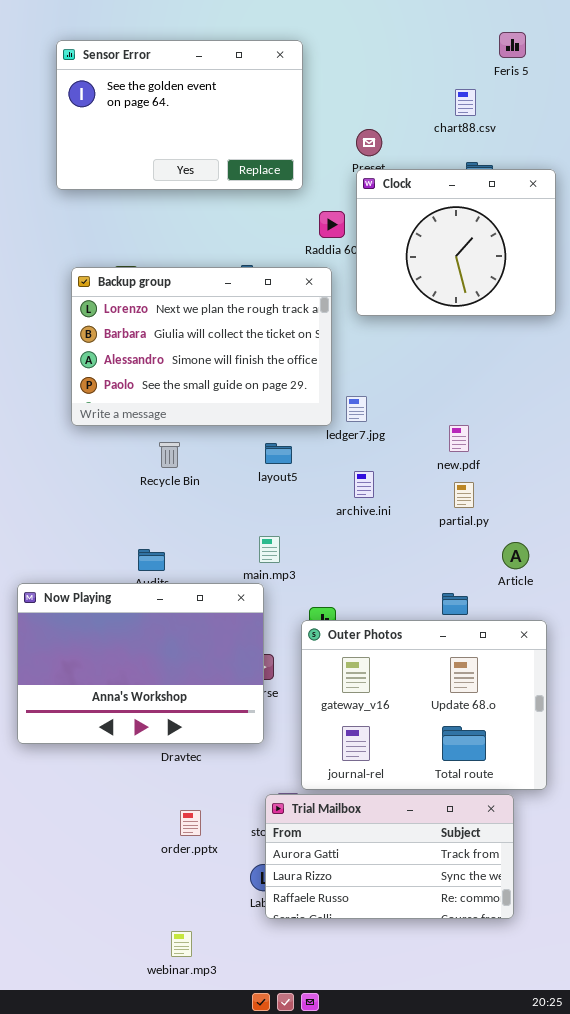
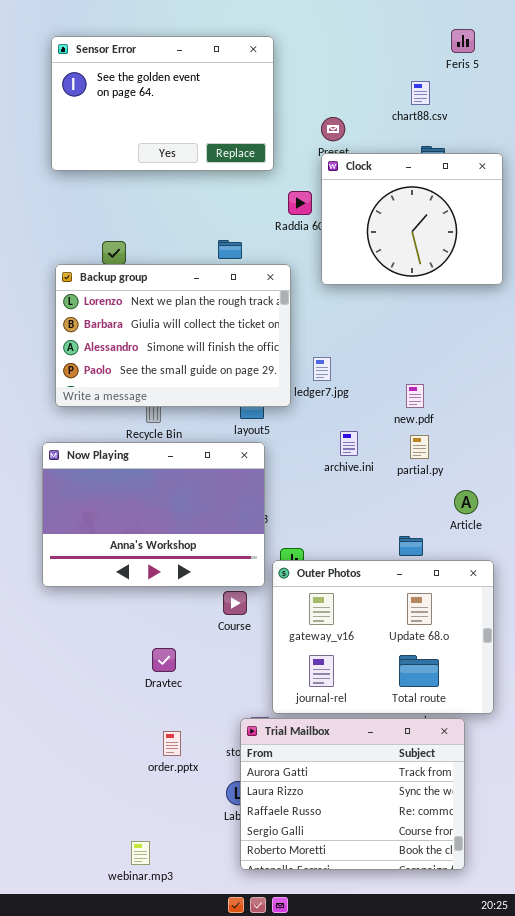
Backup group: [71,267,332,426] -> [55,264,291,407], moved
archive.ini: [354,471,374,498] -> [340,431,358,456], moved
Now Playing: [17,583,264,744] -> [42,442,265,587], moved
Trial Mailbox: [265,794,514,919] -> [240,718,465,870], resized
webinar.mp3: [171,931,192,957] -> [131,841,150,865], moved

